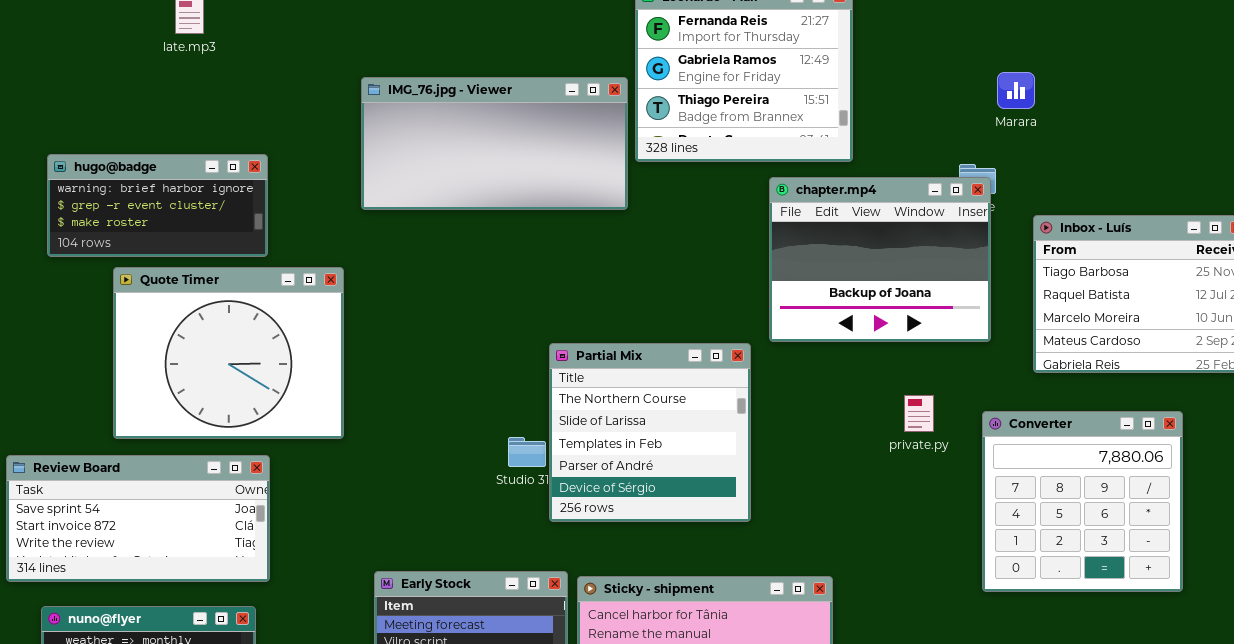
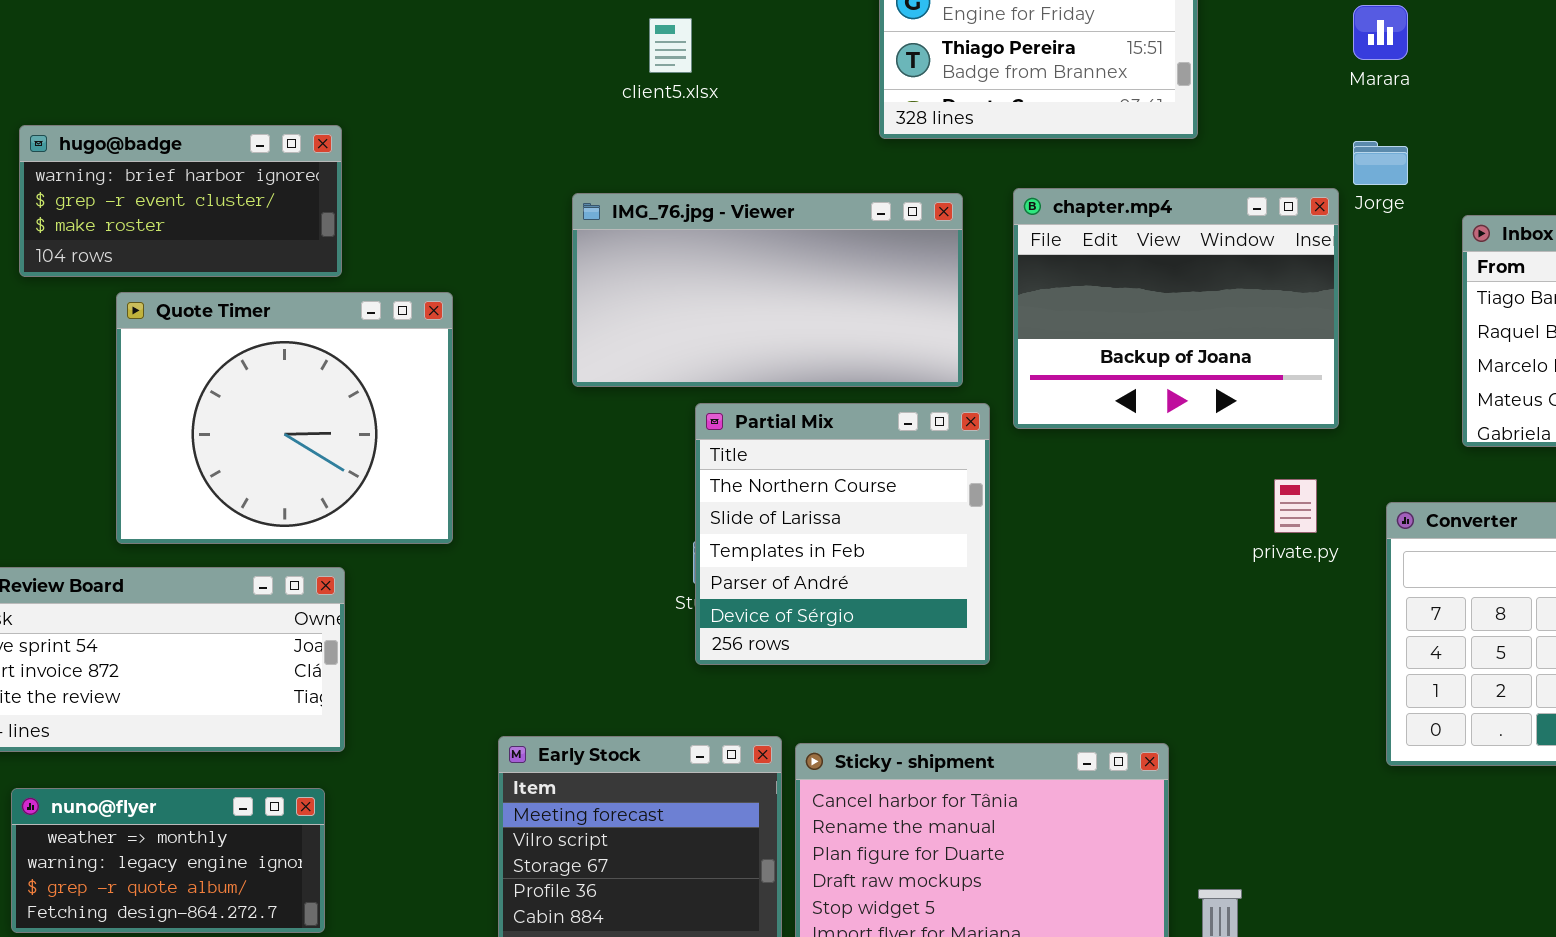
Marara: [997,72,1035,109] -> [1353,5,1408,60], moved
IMG_76.jpg - Viewer: [361,77,628,210] -> [572,193,963,387], moved
chapter.mp4: [769,177,991,342] -> [1013,188,1339,429], moved
Partial Mix: [549,343,751,522] -> [695,403,990,665], moved

